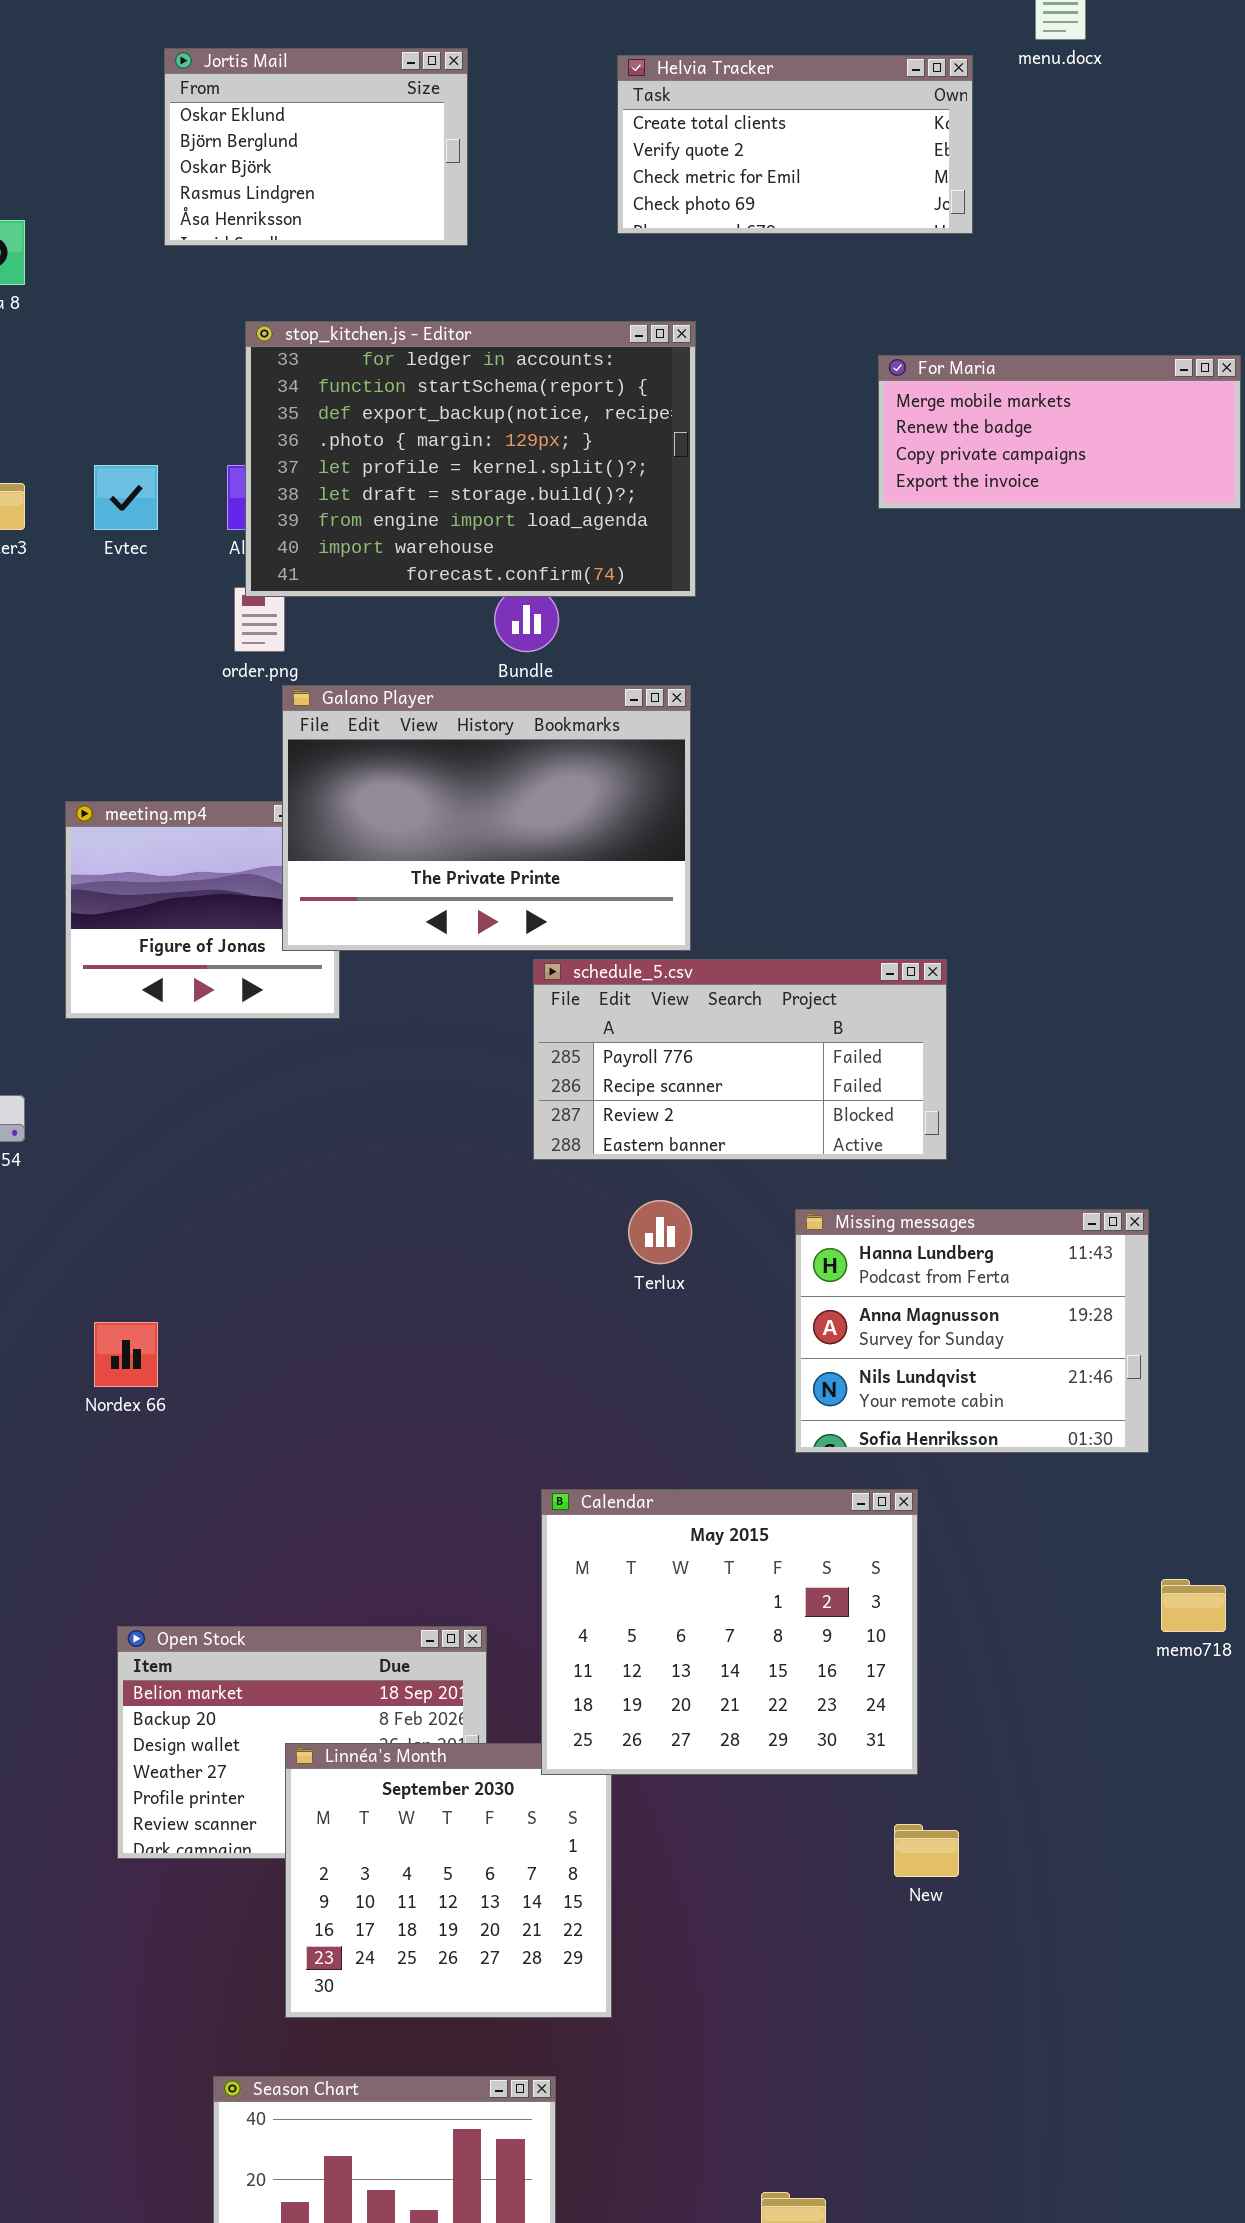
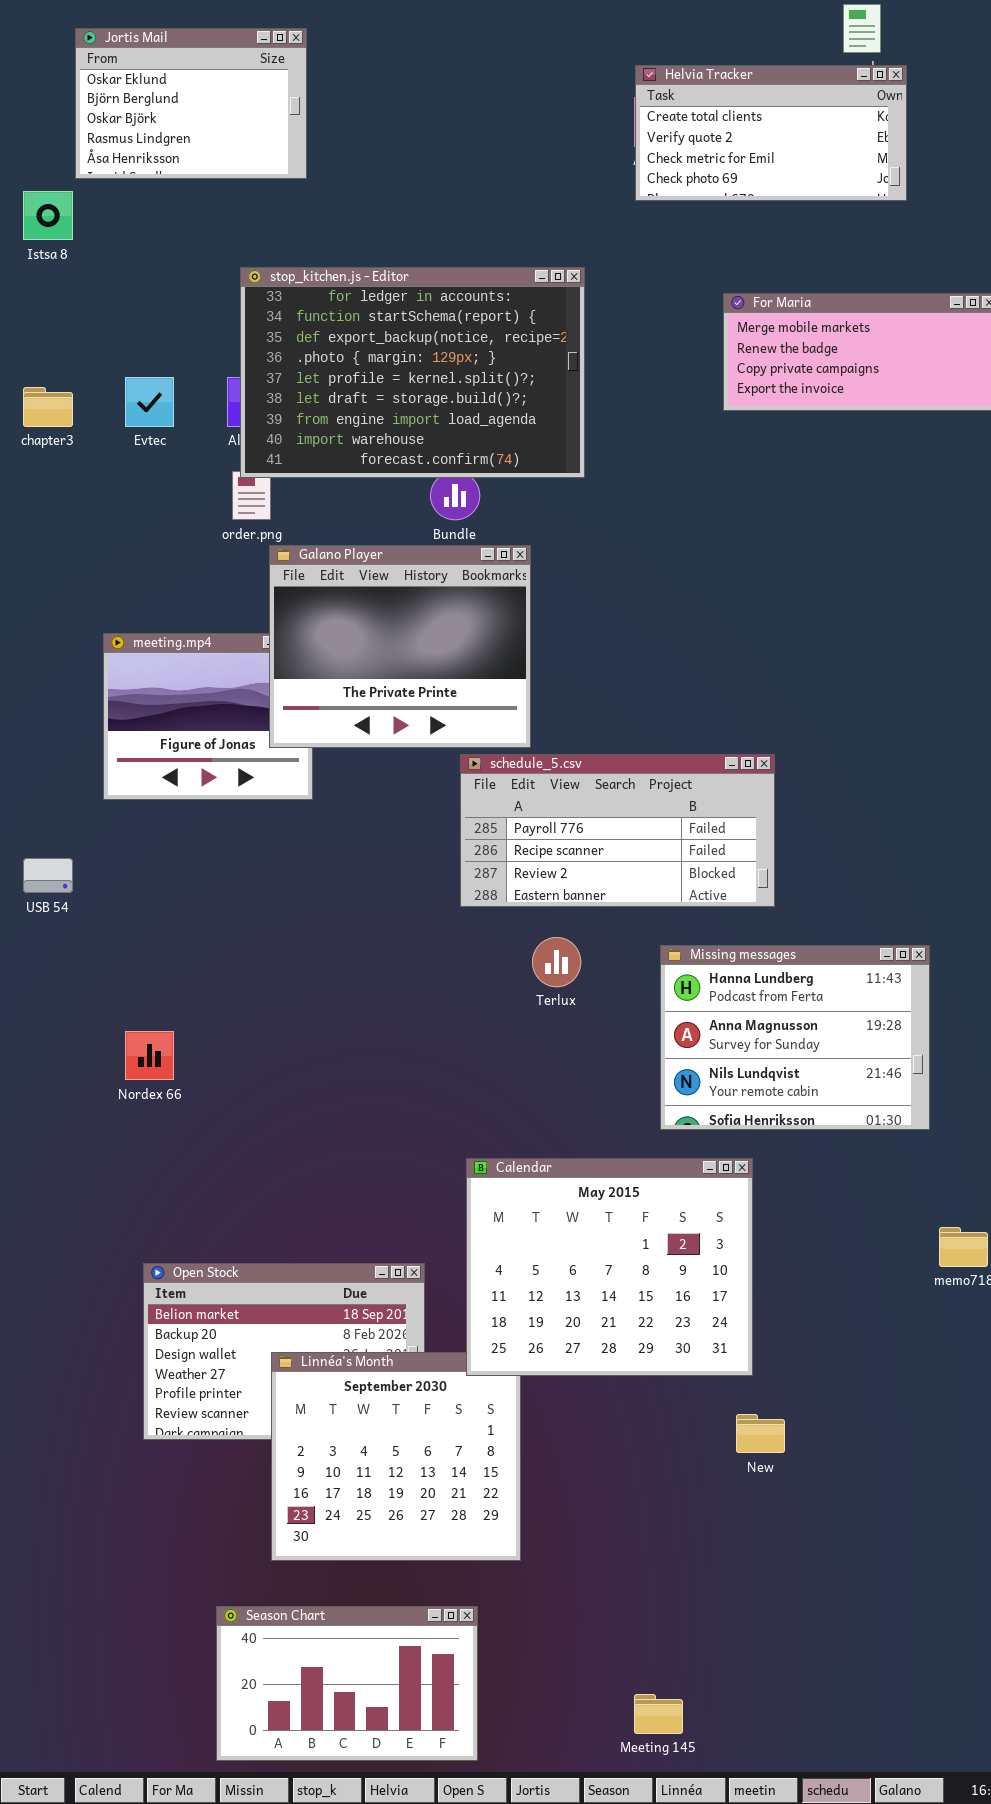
Jortis Mail: [164,48,468,246] -> [75,28,307,179], moved
Helvia Tracker: [617,55,973,234] -> [635,65,907,201], moved
Galano Player: [282,685,691,951] -> [269,545,531,748], resized

